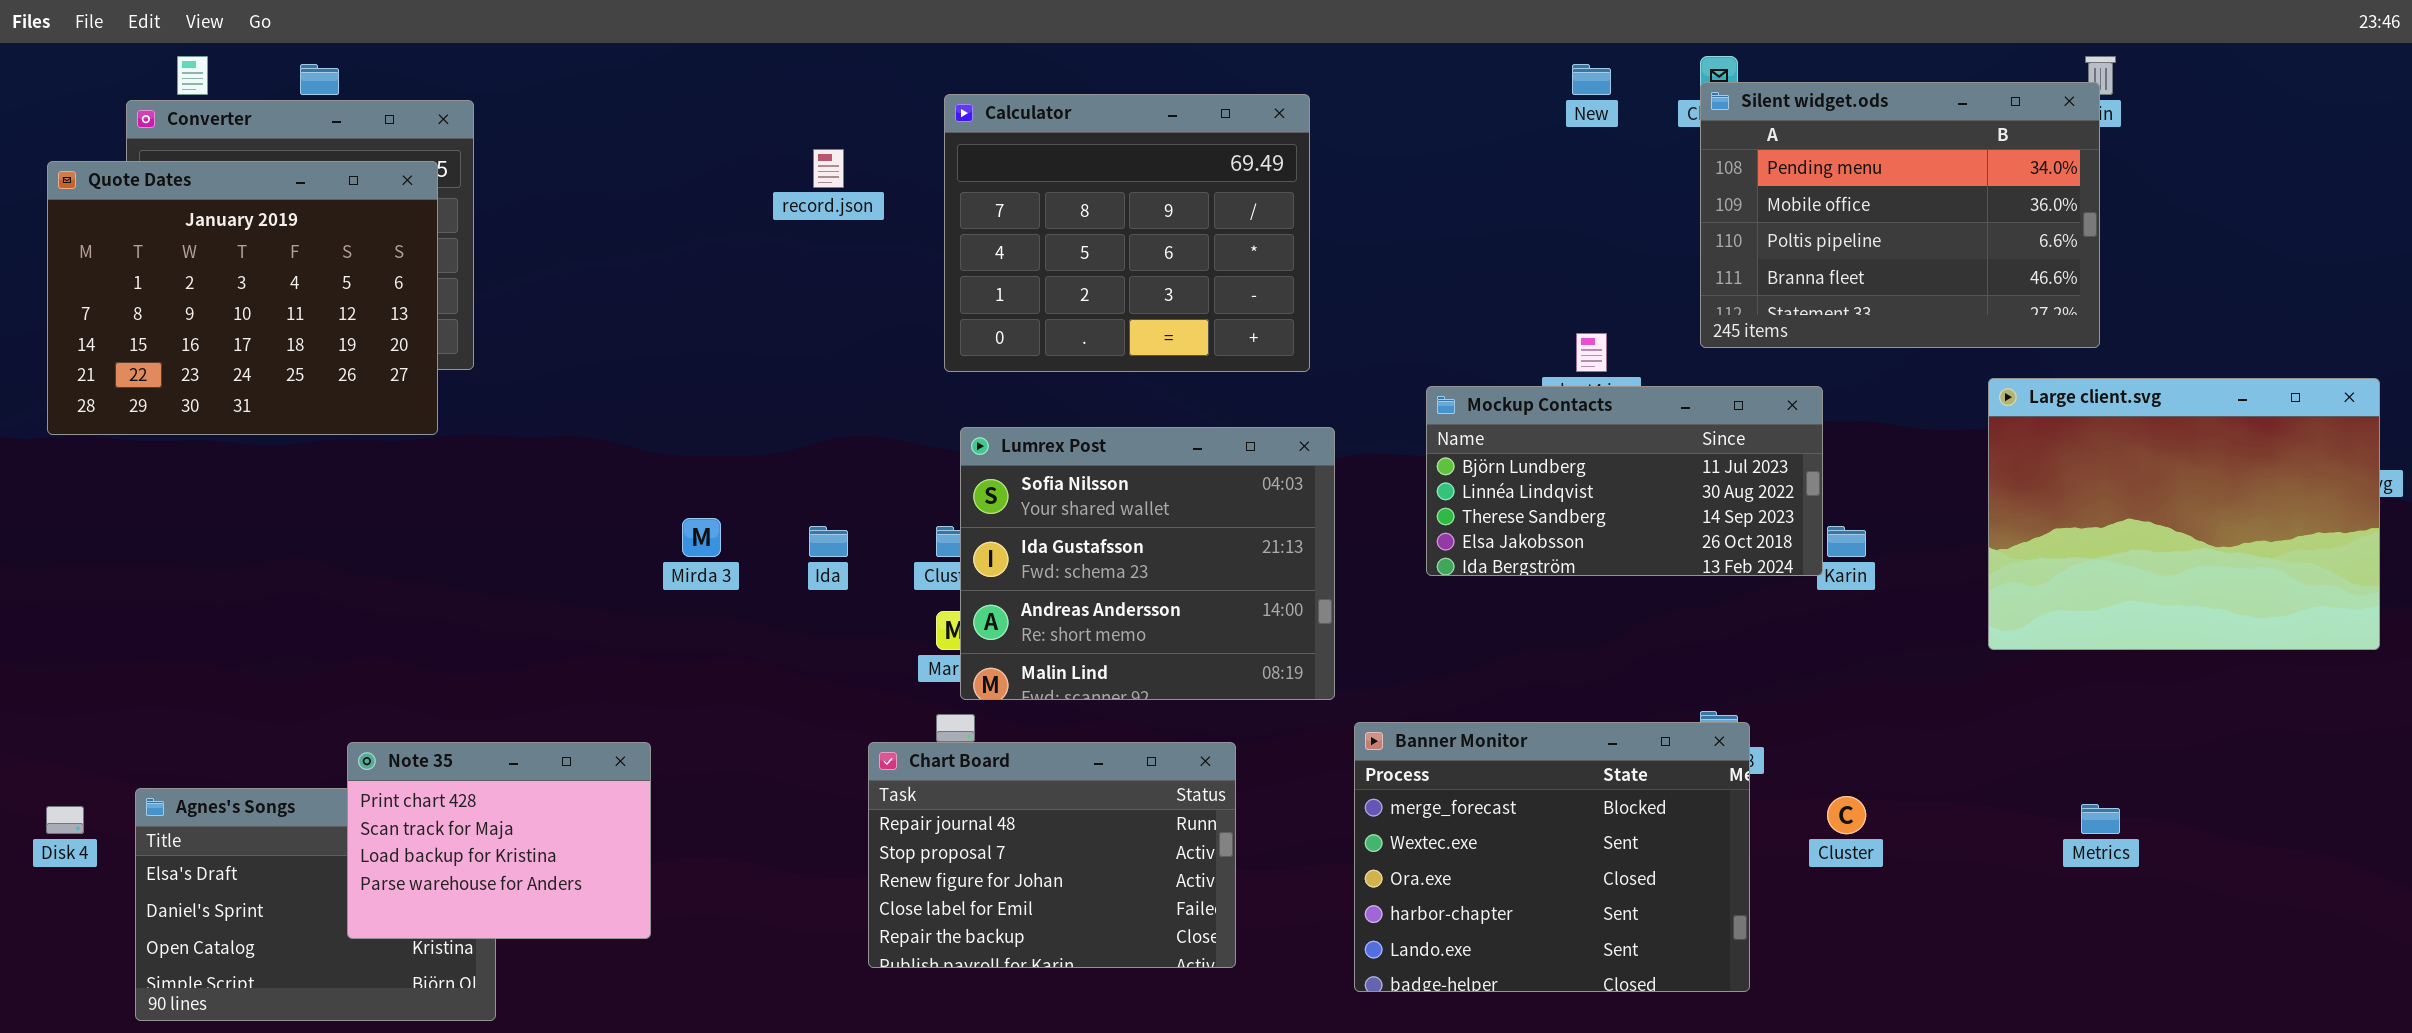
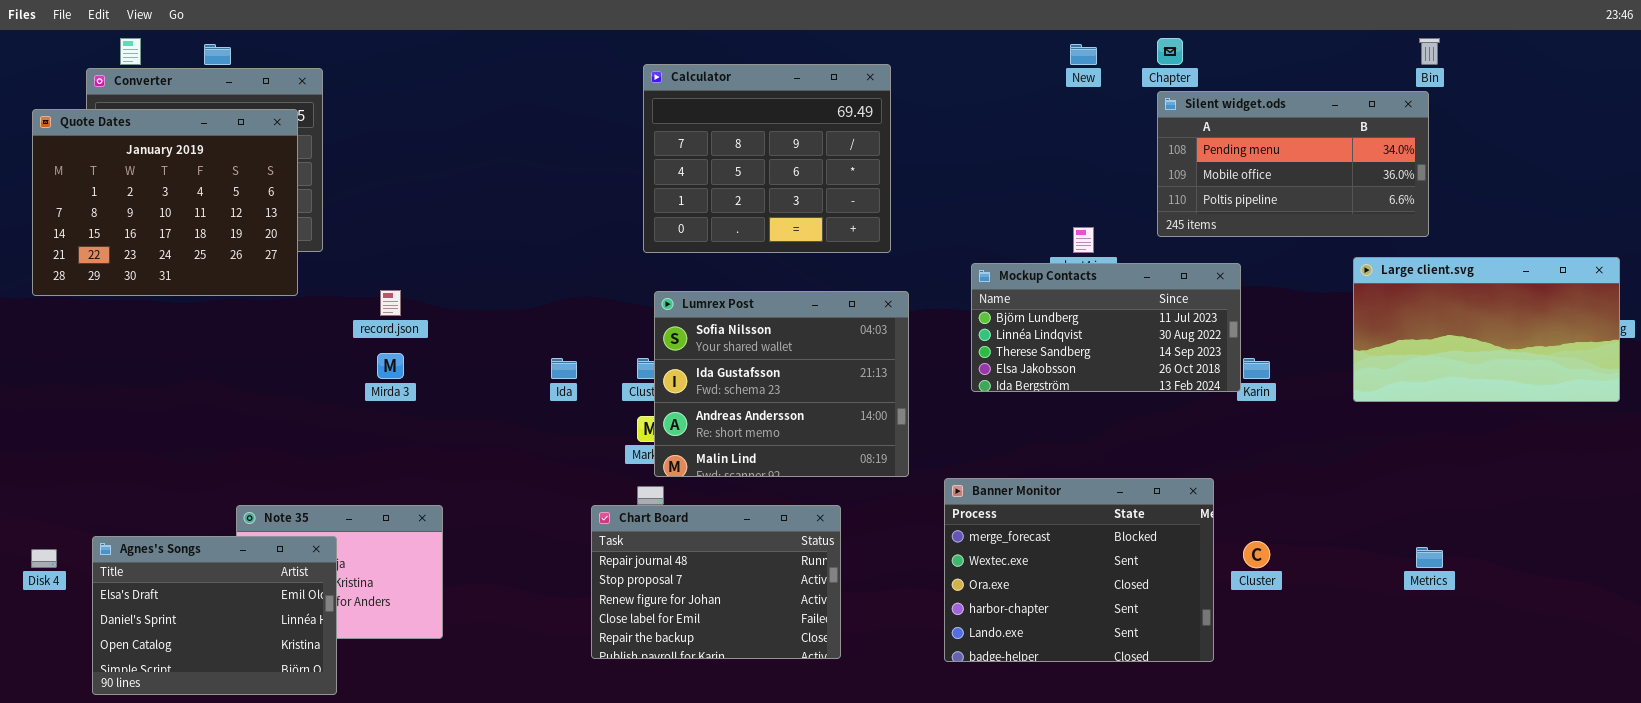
Silent widget.ods: [1700,82,2100,348] -> [1157,91,1429,237], resized
record.json: [813,149,844,188] -> [380,290,401,316], moved
Large client.svg: [1988,378,2380,650] -> [1353,257,1620,402], resized
Mirda 3: [682,518,721,557] -> [377,353,404,379], moved
Banner Monitor: [1354,722,1750,992] -> [944,478,1214,662], moved
Agnes's Songs: [135,788,496,1021] -> [92,536,337,695], raised

